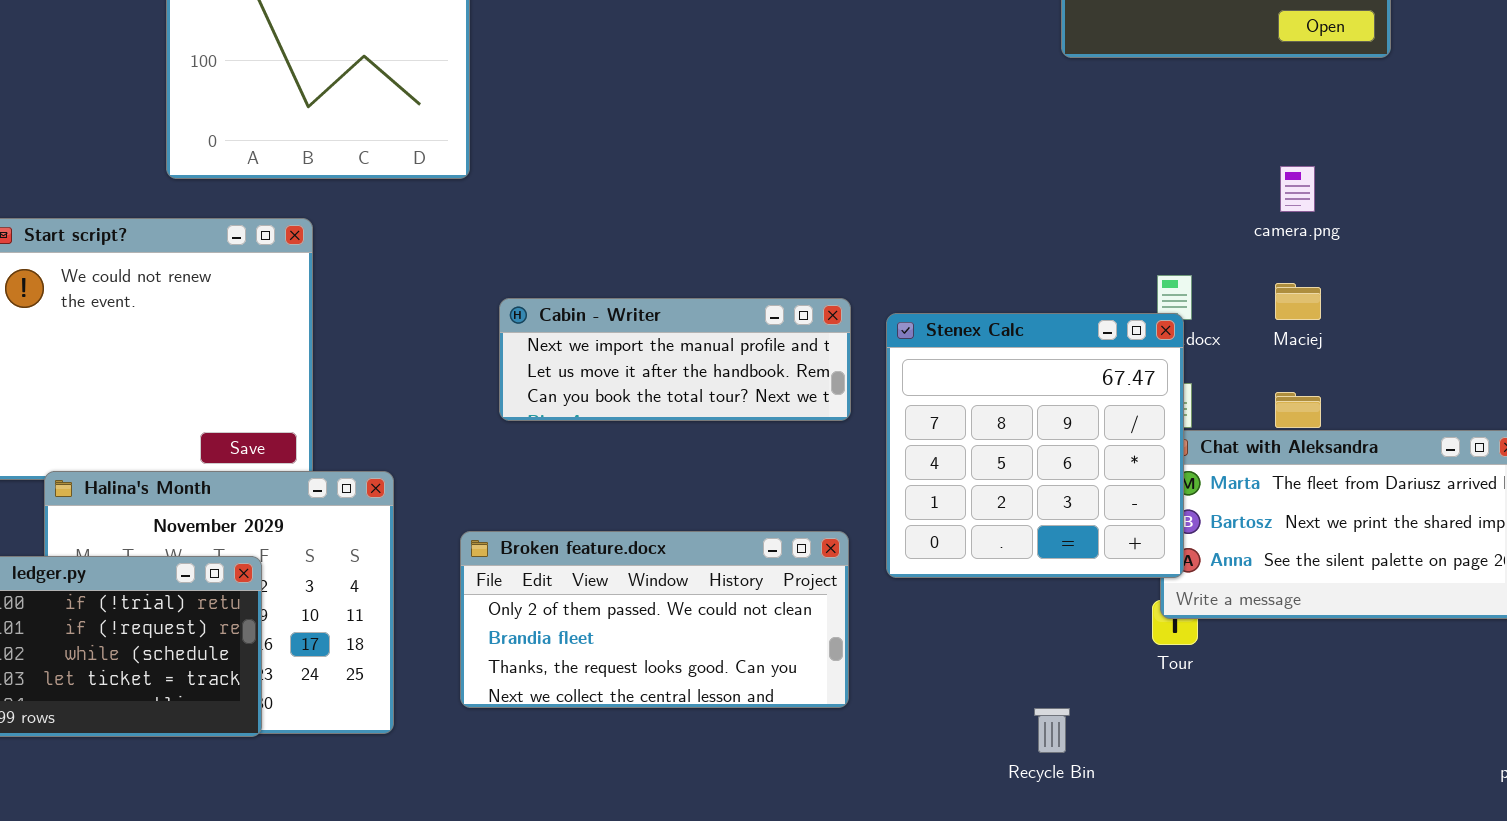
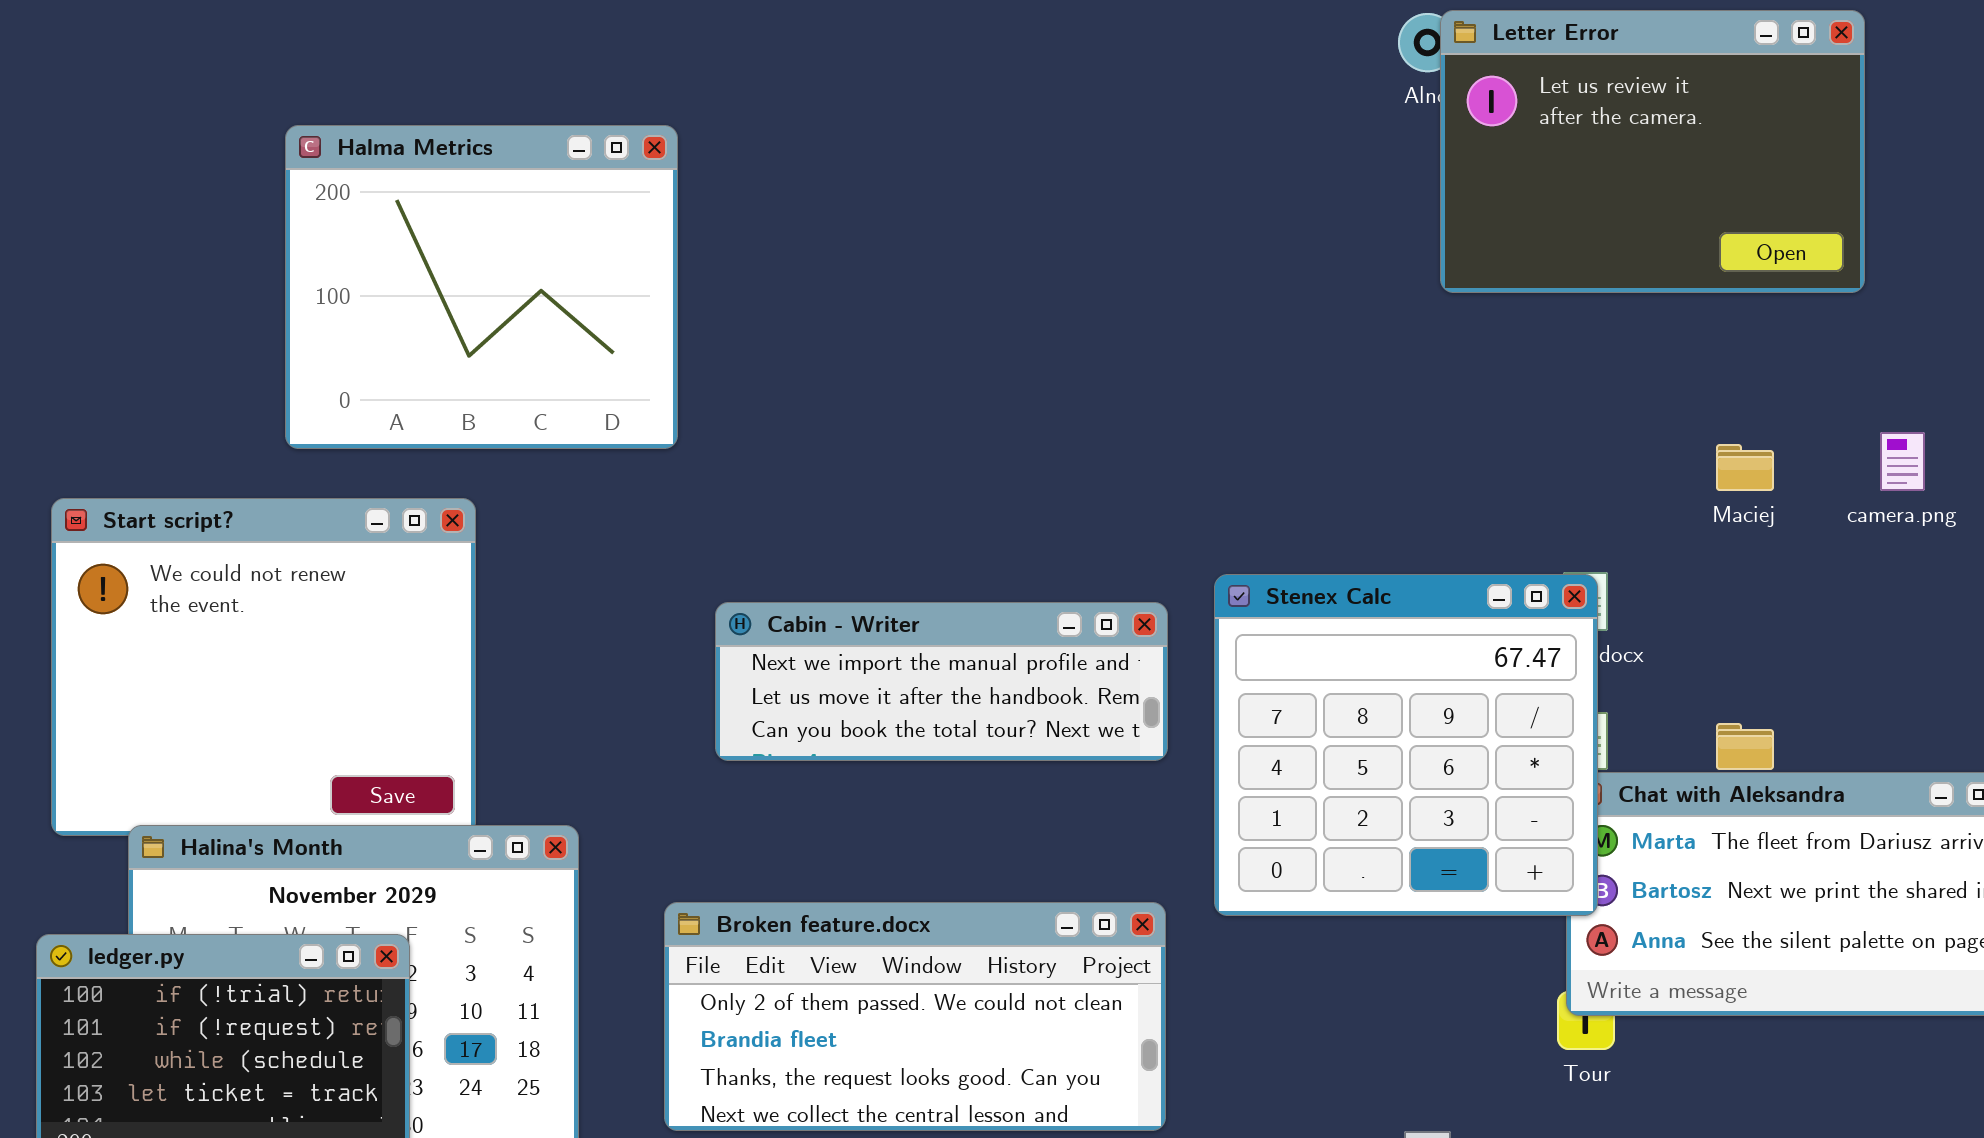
camera.png: [1280,166,1315,212] -> [1880,432,1925,491], moved
Maciej: [1275,283,1321,320] -> [1716,444,1774,491], moved
Stenex Calc: [886,313,1184,578] -> [1214,574,1598,916], moved

